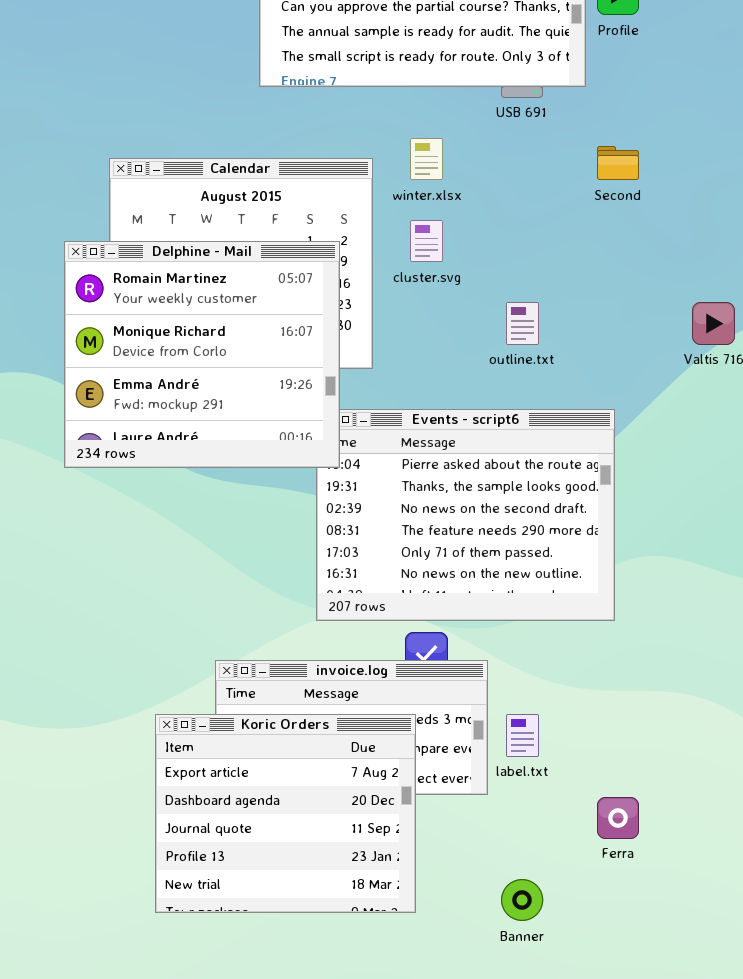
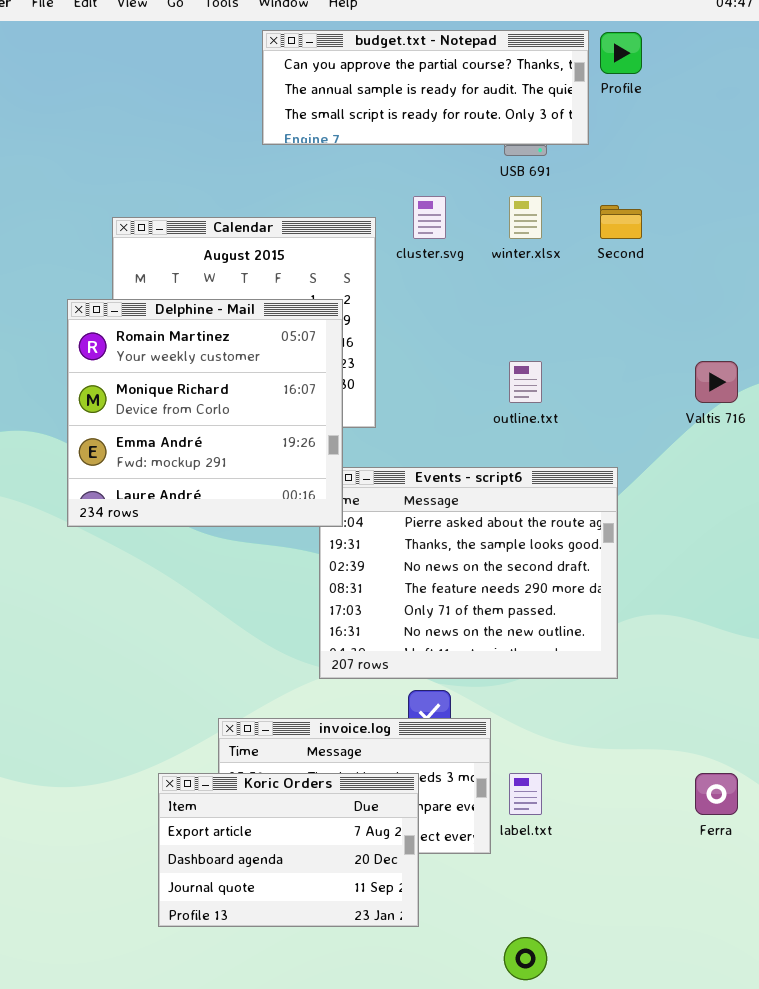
winter.xlsx: [410,138,443,180] -> [509,196,542,239], moved
cluster.svg: [410,220,443,262] -> [413,196,446,239], moved
Koric Orders: [155,714,416,913] -> [158,773,419,927], resized
Ferra: [597,797,639,839] -> [695,773,738,815], moved

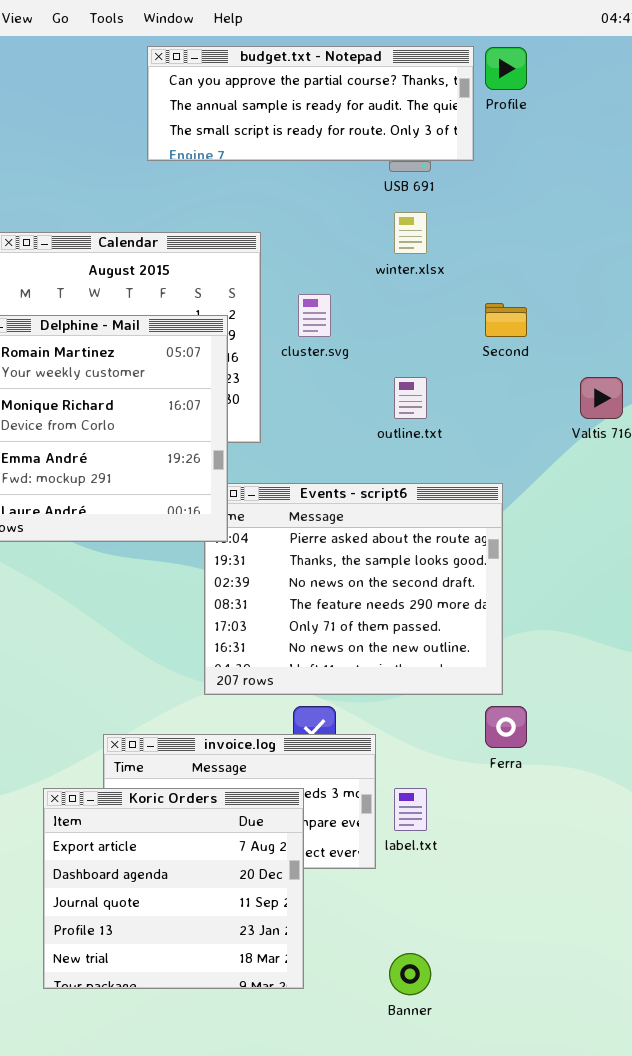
cluster.svg: [413,196,446,239] -> [298,294,331,337], moved
Second: [600,205,642,239] -> [485,303,527,337], moved
Koric Orders: [158,773,419,927] -> [43,788,304,989], resized
Ferra: [695,773,738,815] -> [485,706,527,748], moved

